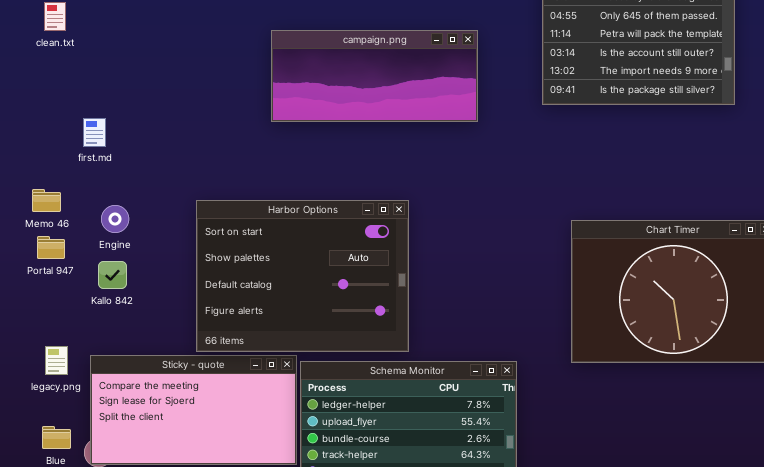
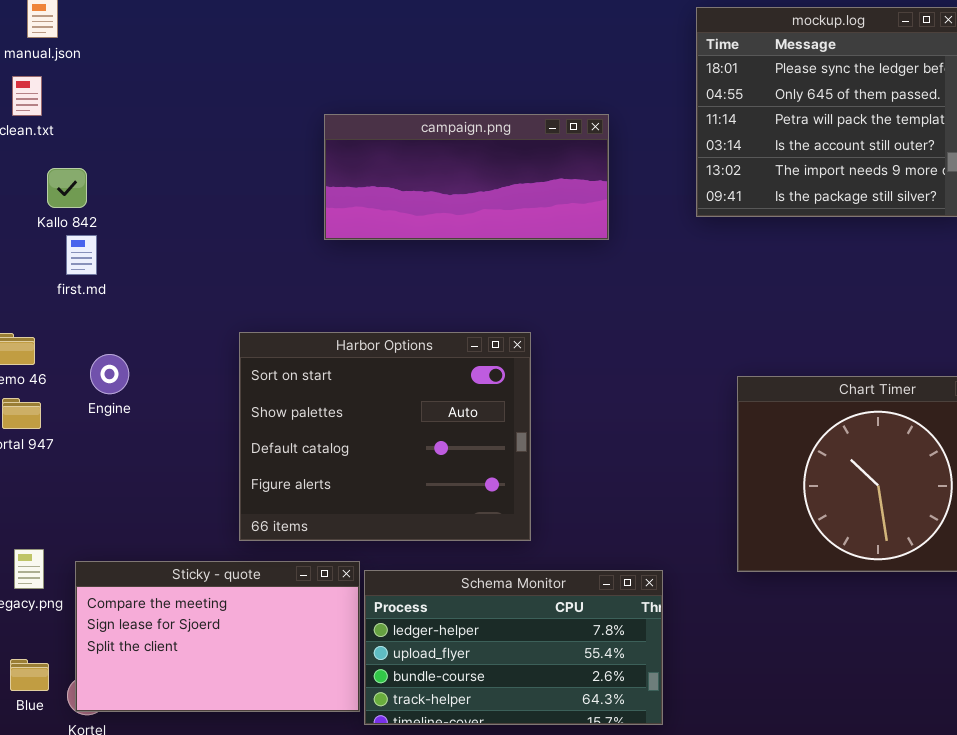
Harbor Options: [196,200,409,352] -> [239,332,531,541], moved
Kallo 842: [98,261,127,289] -> [47,168,87,208], moved

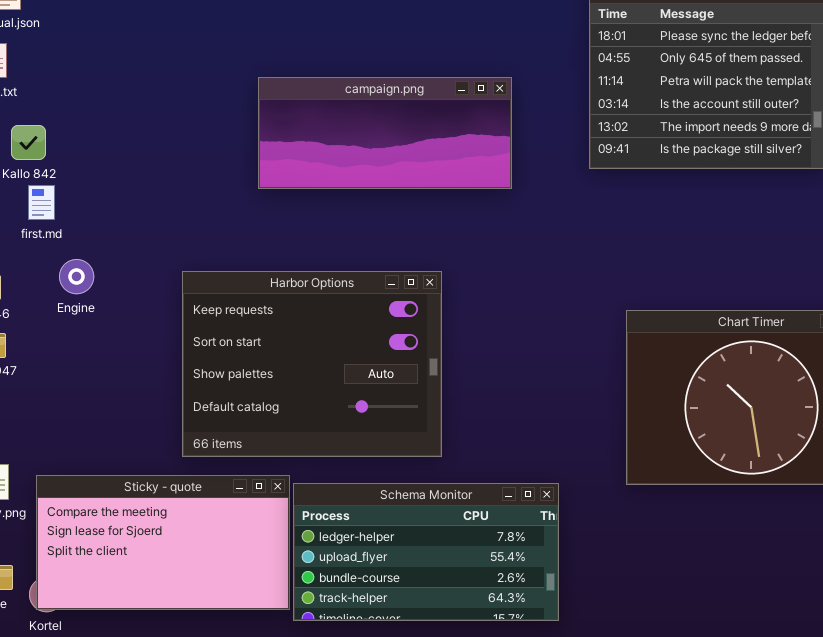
Harbor Options: [239,332,531,541] -> [182,271,442,457], scrolled up 1 row
Engine: [90,354,129,394] -> [59,259,94,294], moved

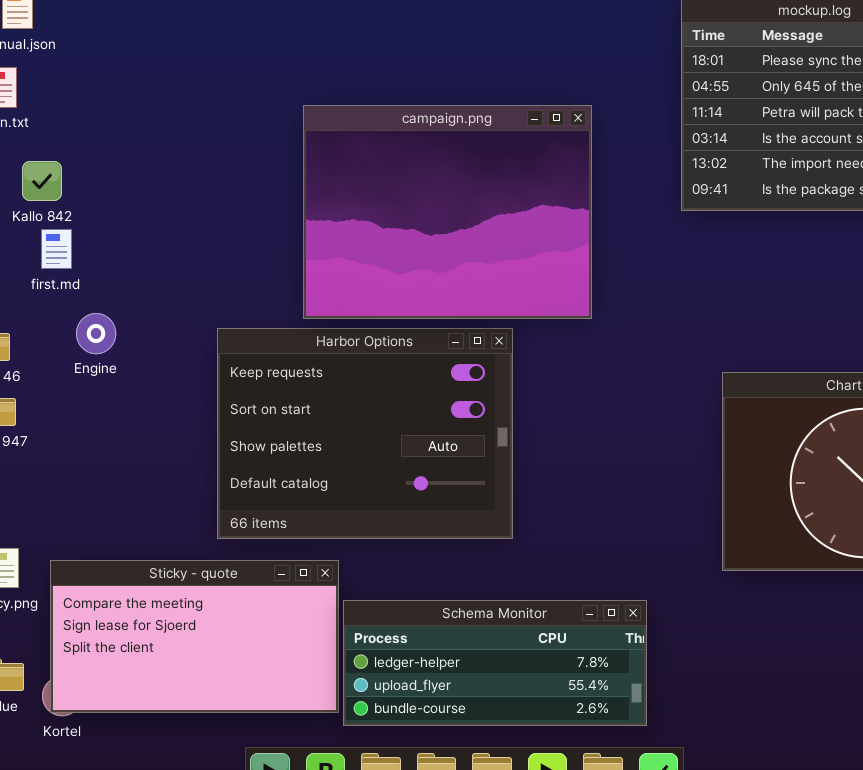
campaign.png: [258,77,512,189] -> [303,105,592,319], resized
Schema Monitor: [293,483,559,621] -> [343,600,647,726], resized

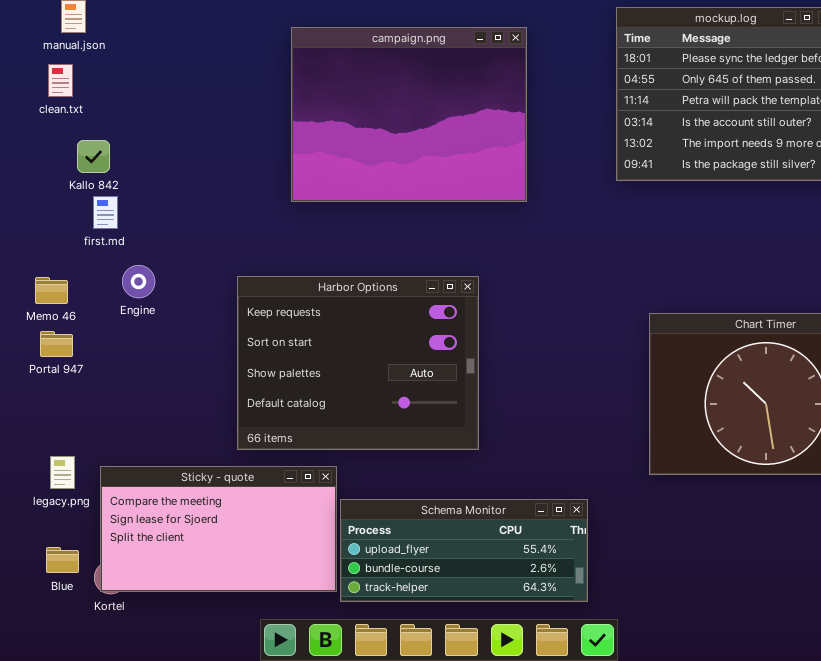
campaign.png: [303,105,592,319] -> [291,27,527,202], moved
Schema Monitor: [343,600,647,726] -> [340,499,588,602], scrolled down 1 row

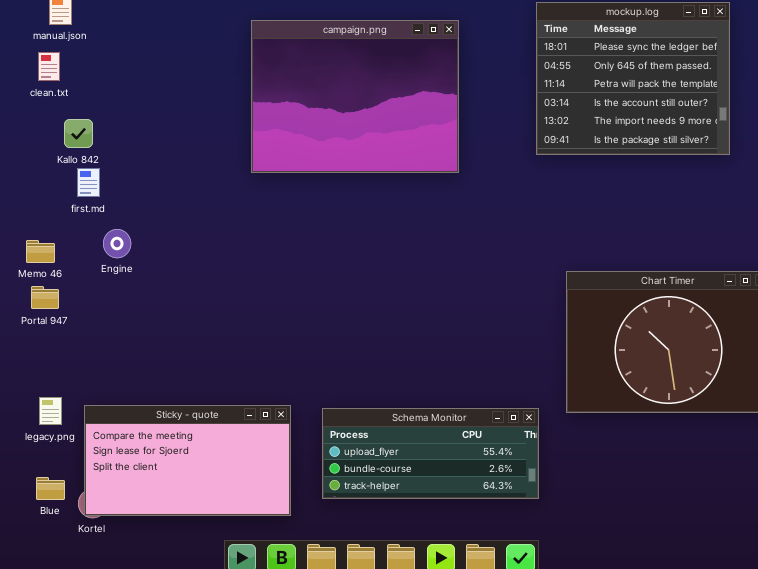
Harbor Options: [237,276,479,450] -> none, closed
Schema Monitor: [340,499,588,602] -> [322,408,539,499], moved

